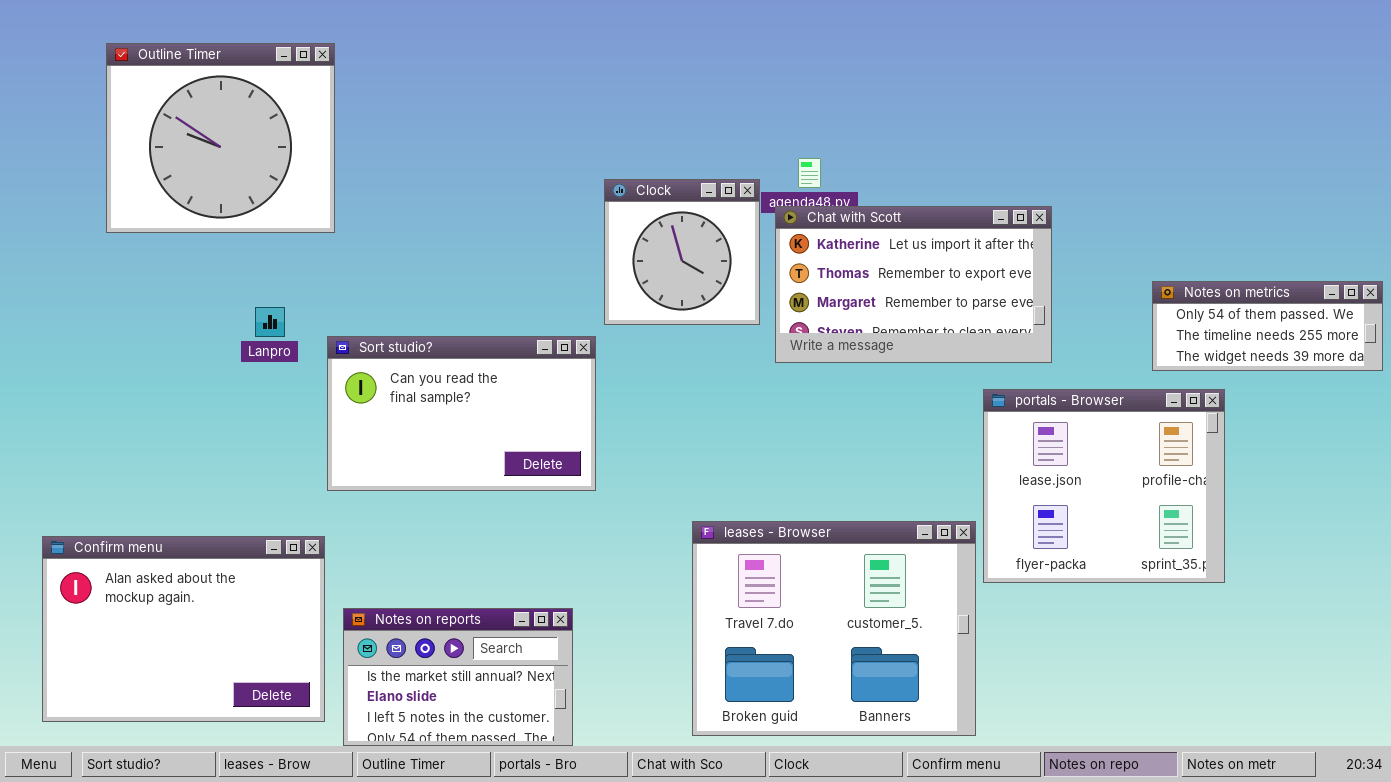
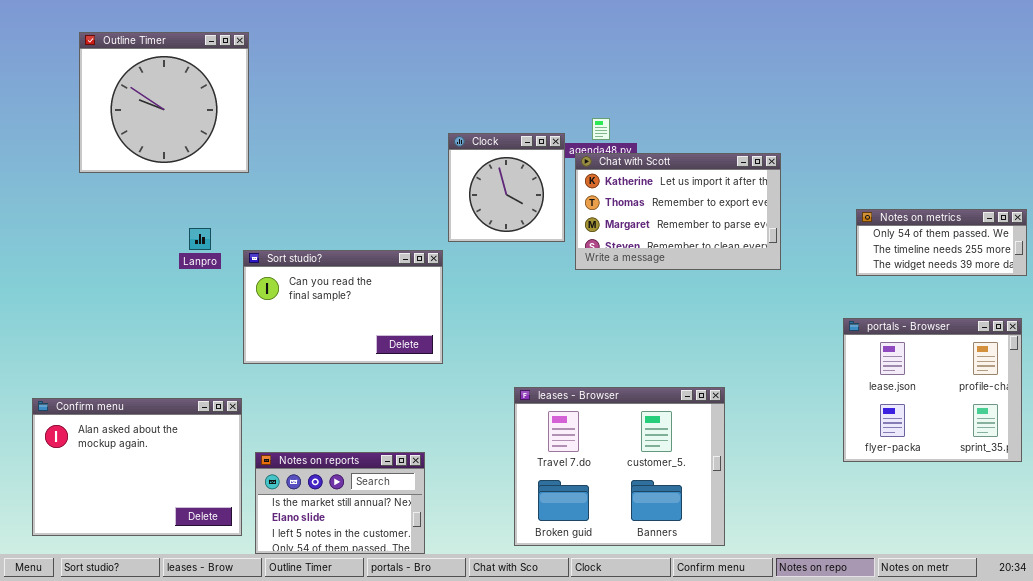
portals - Browser: [983,389,1225,583] -> [843,318,1022,462], moved

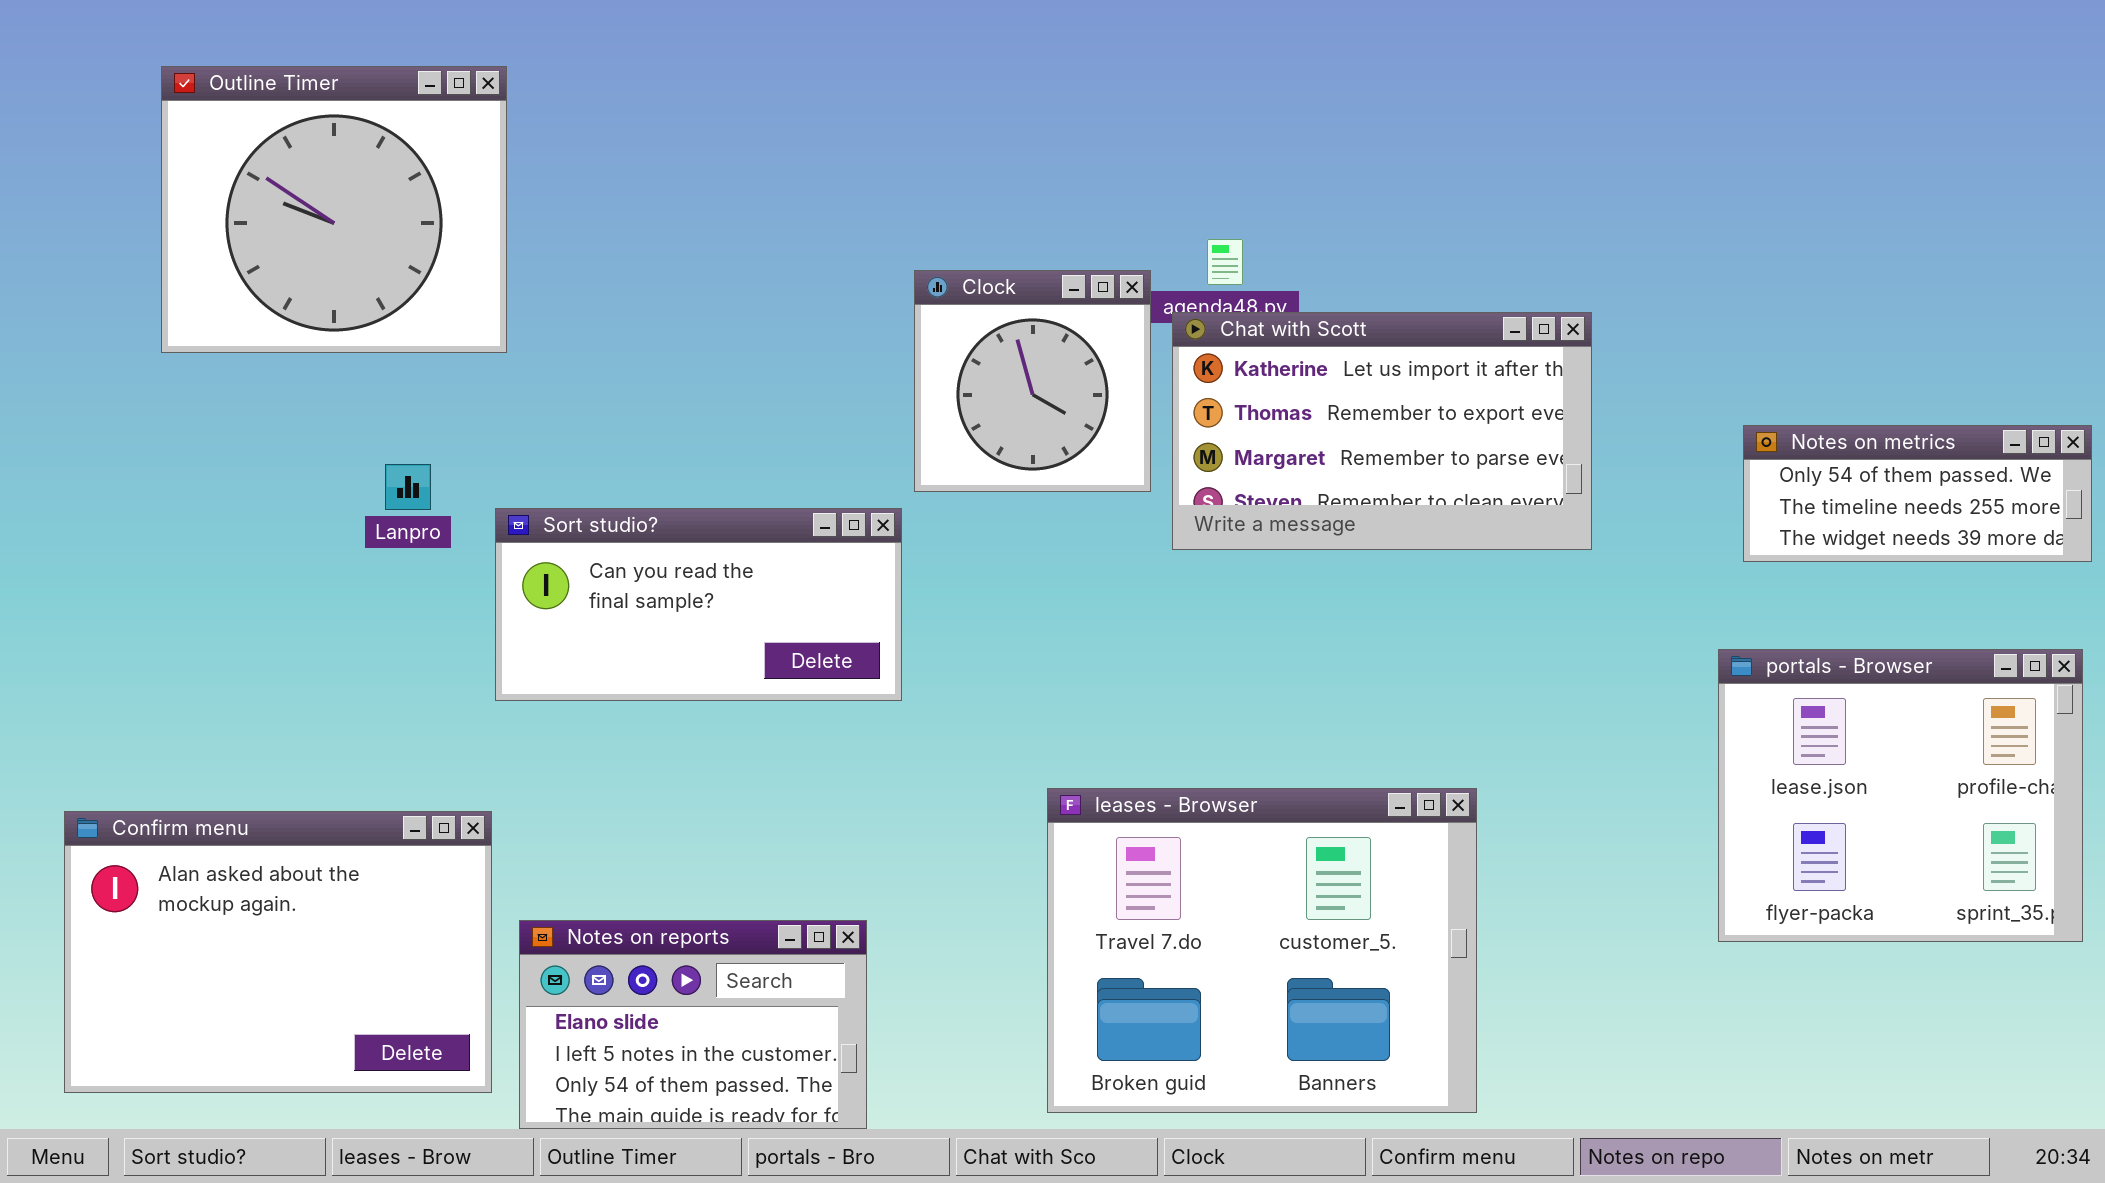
Sort studio?: [243,250,443,364] -> [495,508,902,701], resized
Notes on reports: [255,452,425,554] -> [519,920,867,1129], scrolled down 1 row

